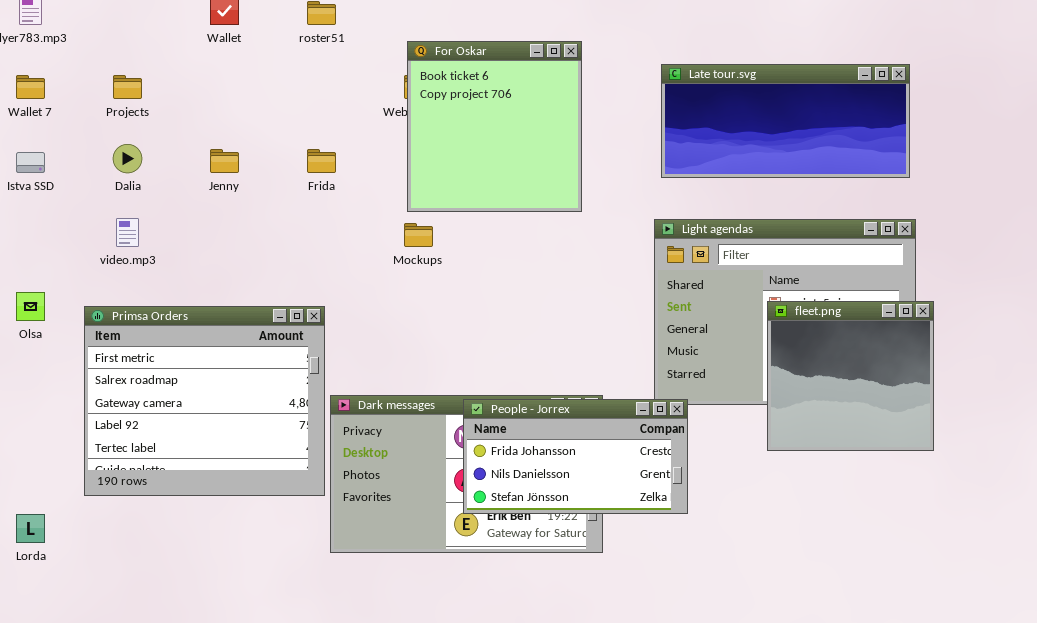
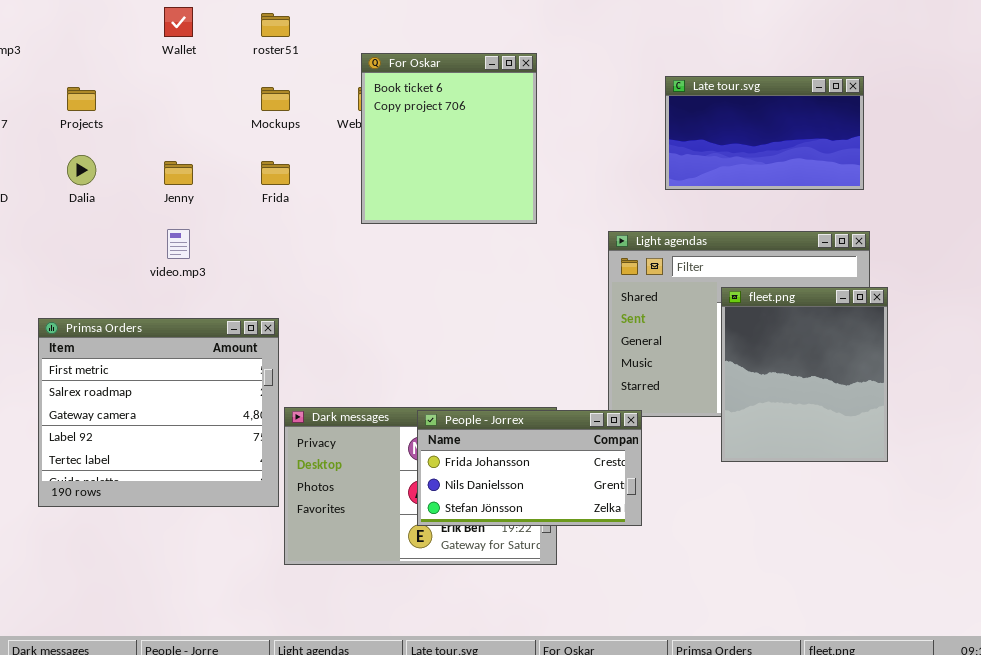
Late tour.svg: [661,64,910,178] -> [665,76,864,190], resized
video.mp3: [116,218,139,247] -> [167,229,190,259], moved
Mockups: [404,223,433,247] -> [261,87,290,111], moved
fleet.png: [767,301,934,451] -> [721,287,888,462], resized

